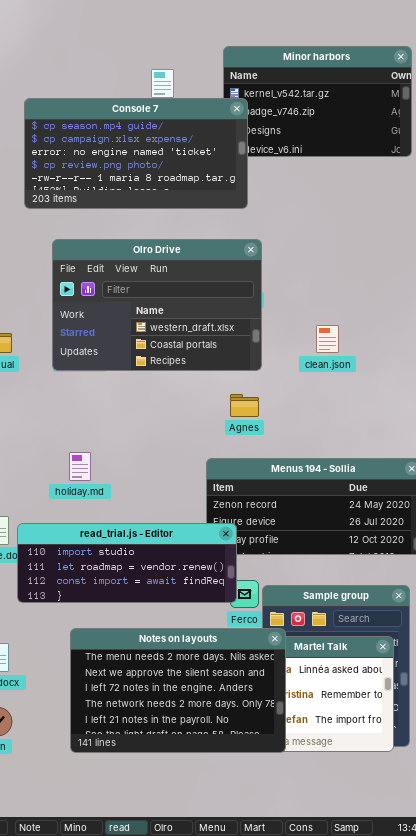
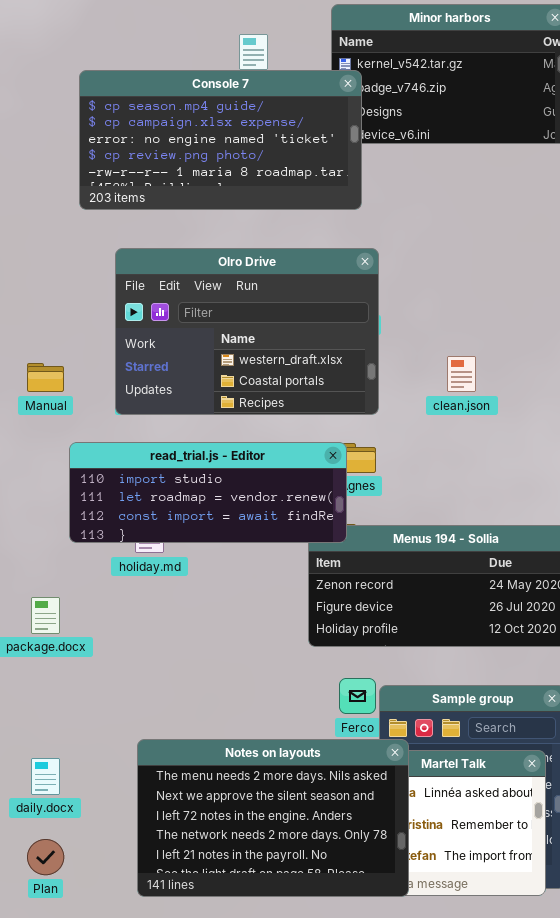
read_trial.js - Editor: [17,523,237,603] -> [69,442,347,543], moved

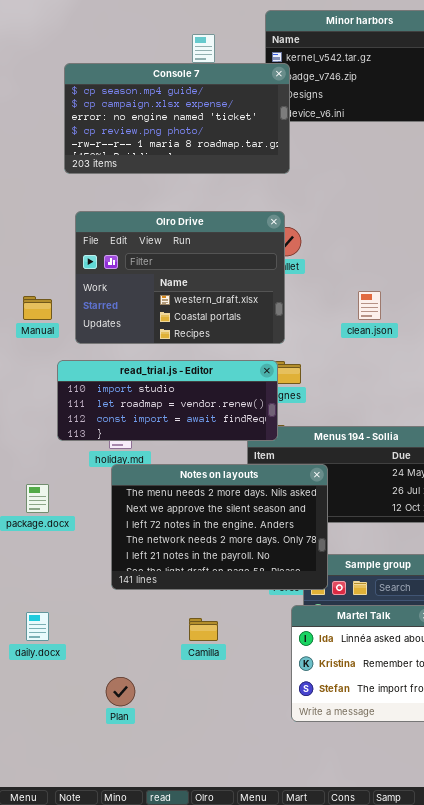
Olro Drive: [115,248,379,415] -> [75,211,285,344], moved
Notes on layouts: [137,739,409,897] -> [111,464,328,590], moved
Plan: [27,839,64,875] -> [106,677,135,706], moved

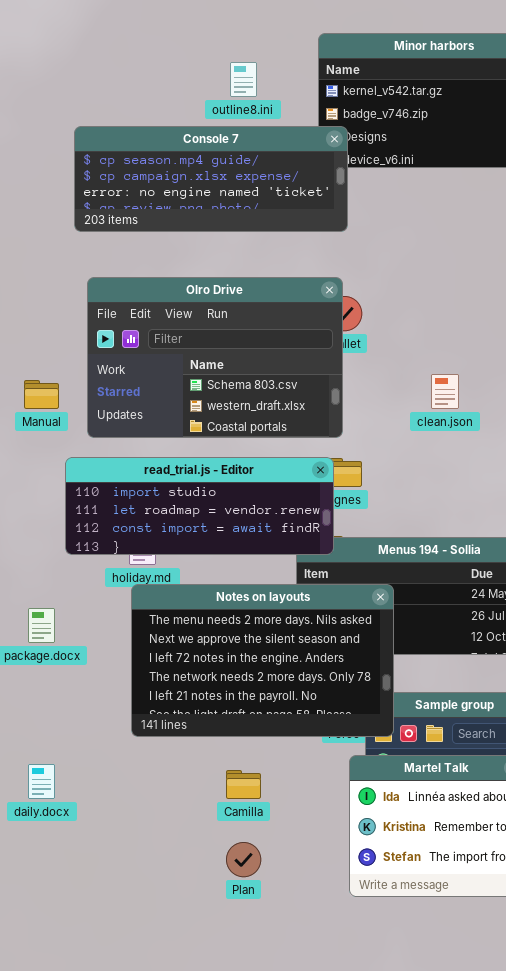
Console 7: [64,63,290,174] -> [74,126,348,232], resized
Olro Drive: [75,211,285,344] -> [87,277,343,438], scrolled up 1 row
Plan: [106,677,135,706] -> [226,842,261,877], moved

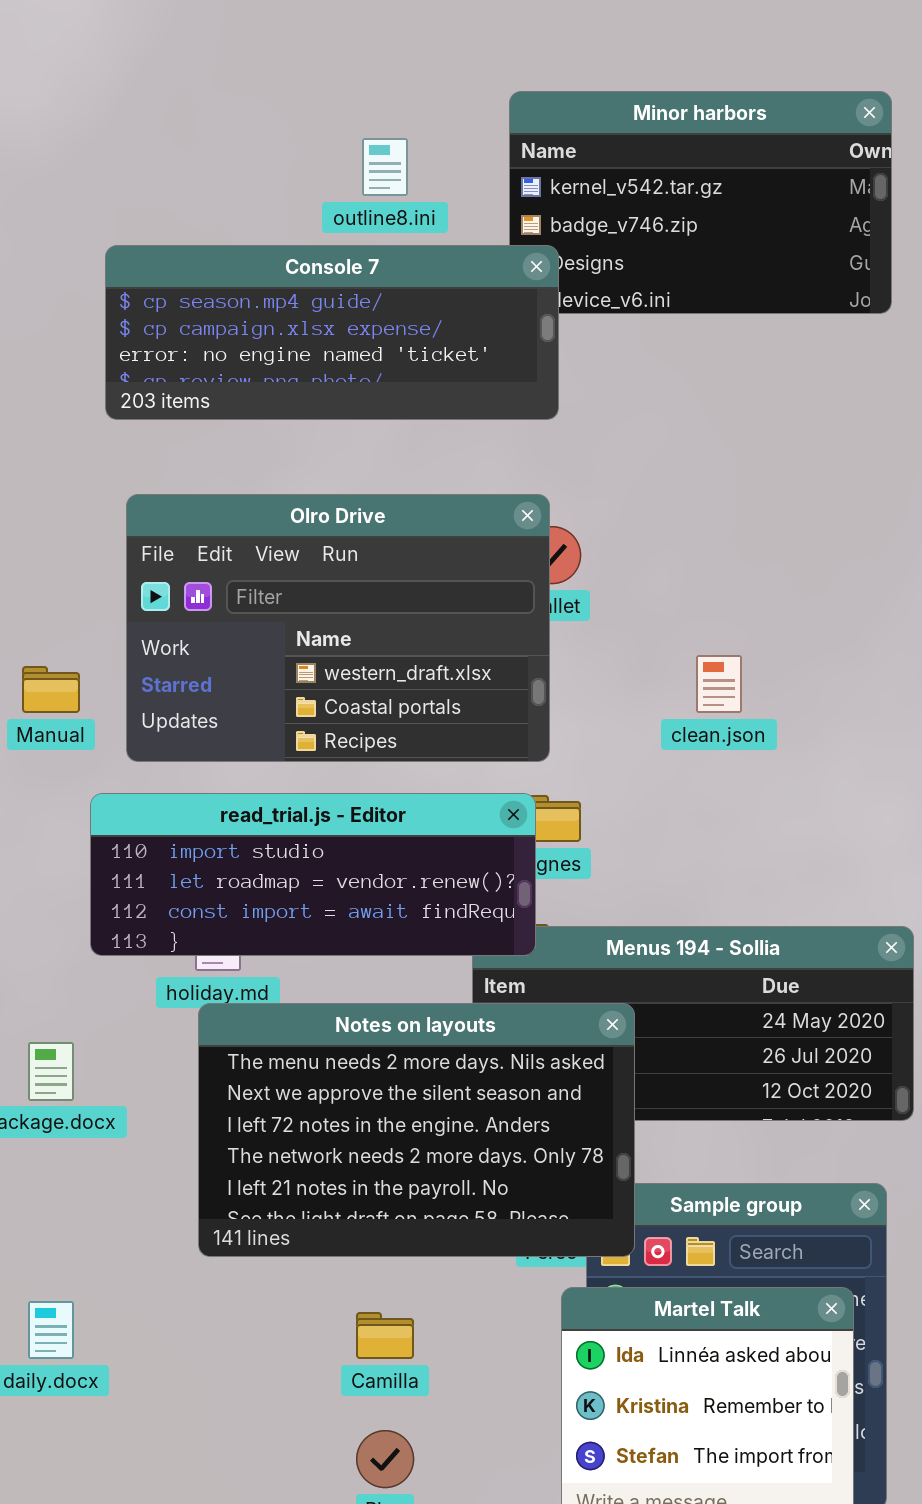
Olro Drive: [87,277,343,438] -> [126,494,550,762], scrolled down 1 row

